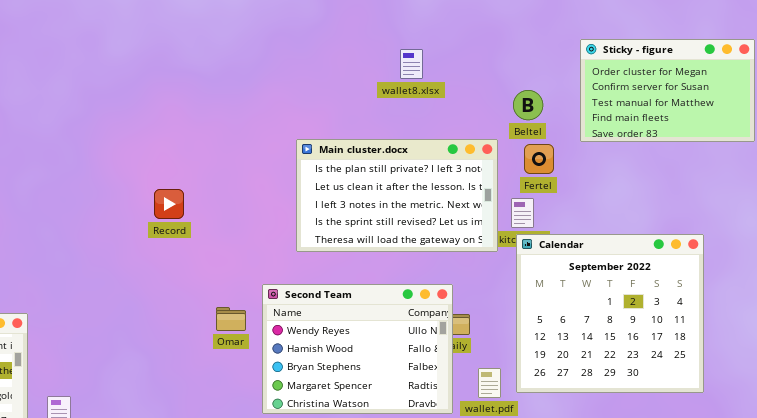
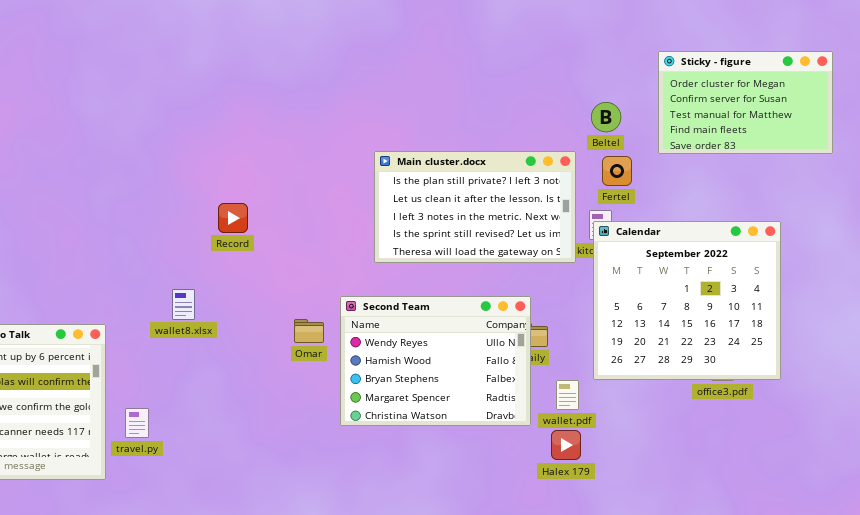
wallet8.xlsx: [400,49,423,79] -> [172,289,195,320], moved
Record: [154,189,184,219] -> [218,203,248,233], moved
Calendar: [516,234,704,393] -> [593,221,781,380], moved

